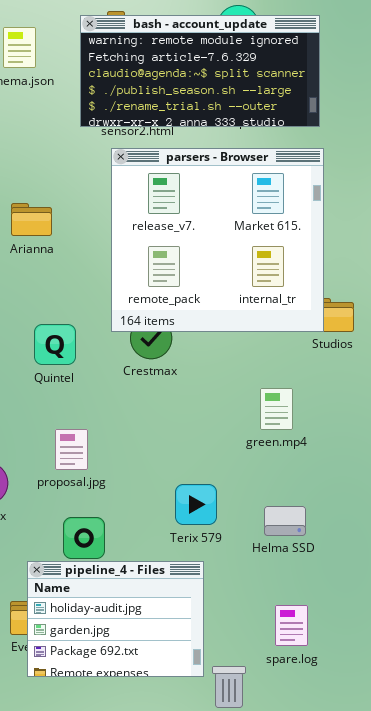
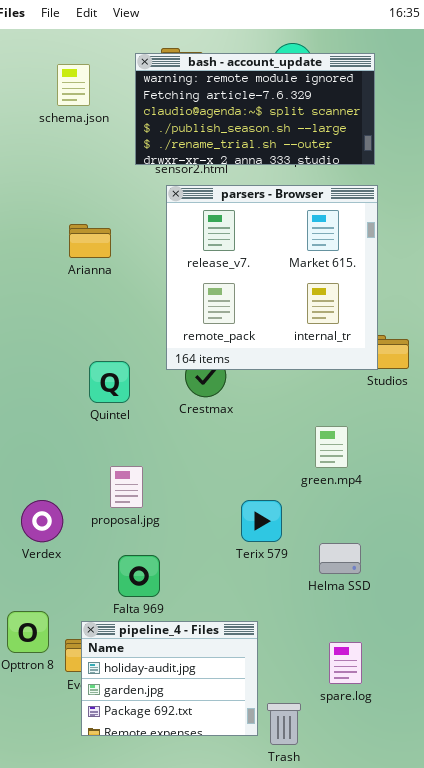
Arianna: [11,203,52,236] -> [69,224,111,258], moved
Terix 579: [175,484,217,525] -> [241,500,282,542], moved
pipeline_4 - Files: [27,561,204,677] -> [81,621,258,736], moved

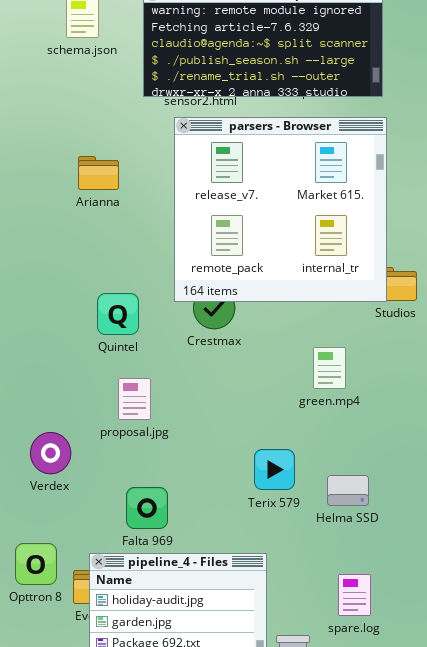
green.mp4: [315,426,348,468] -> [313,347,346,389], moved
proposal.jpg: [110,466,143,508] -> [118,378,151,420], moved
Terix 579: [241,500,282,542] -> [254,449,295,490], moved

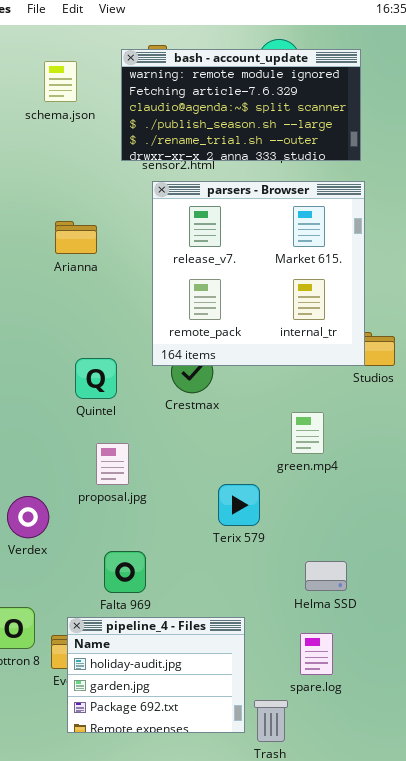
Terix 579: [254,449,295,490] -> [218,484,260,526], moved
Helma SSD: [327,475,369,506] -> [305,561,347,591], moved
spare.log: [338,574,371,616] -> [300,633,333,675], moved

